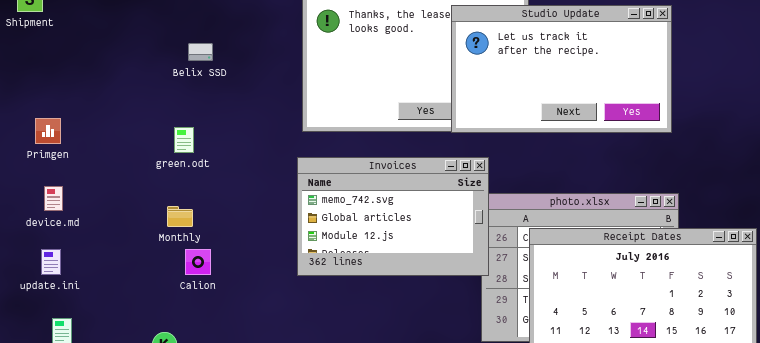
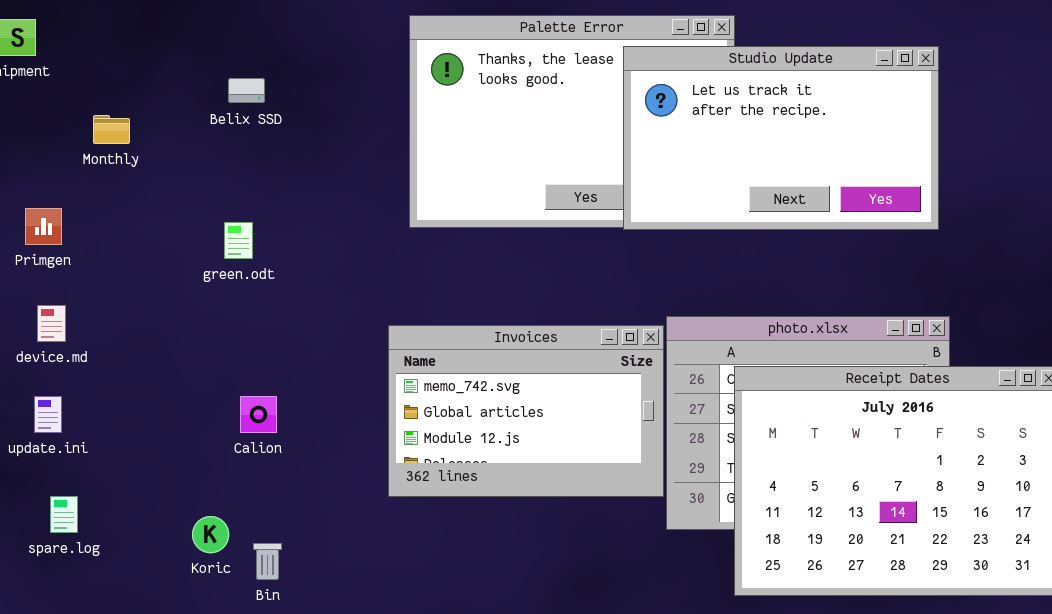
Belix SSD: [188,43,213,61] -> [228,78,265,103], moved
Invoices: [297,157,489,276] -> [388,325,664,497], moved
Monthly: [167,206,193,227] -> [93,115,130,144], moved

